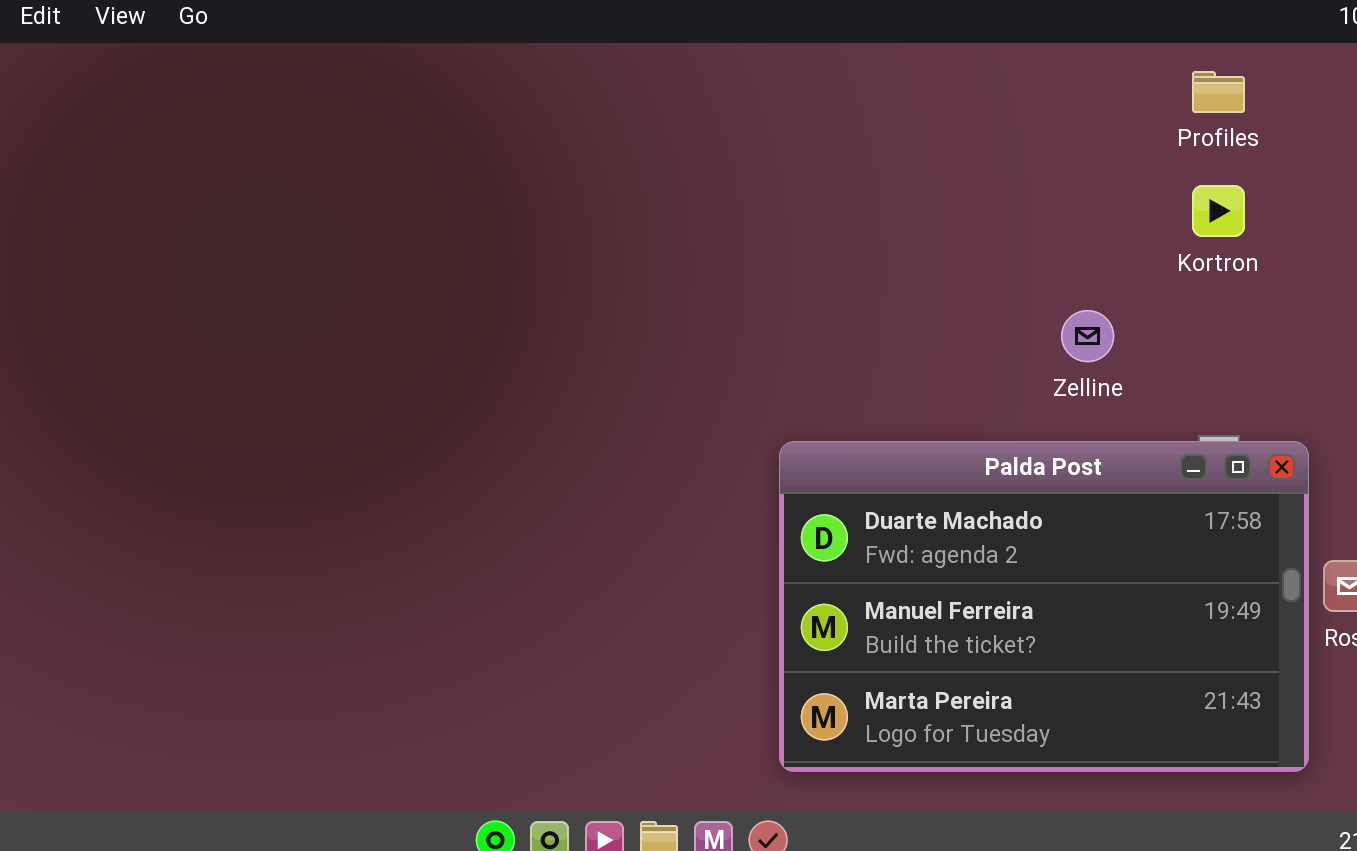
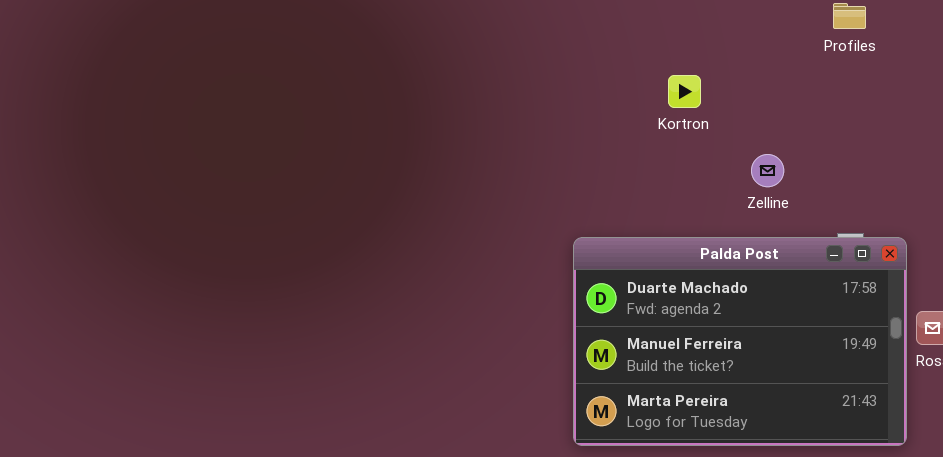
Kortron: [1192,185,1245,237] -> [668,75,701,108], moved

